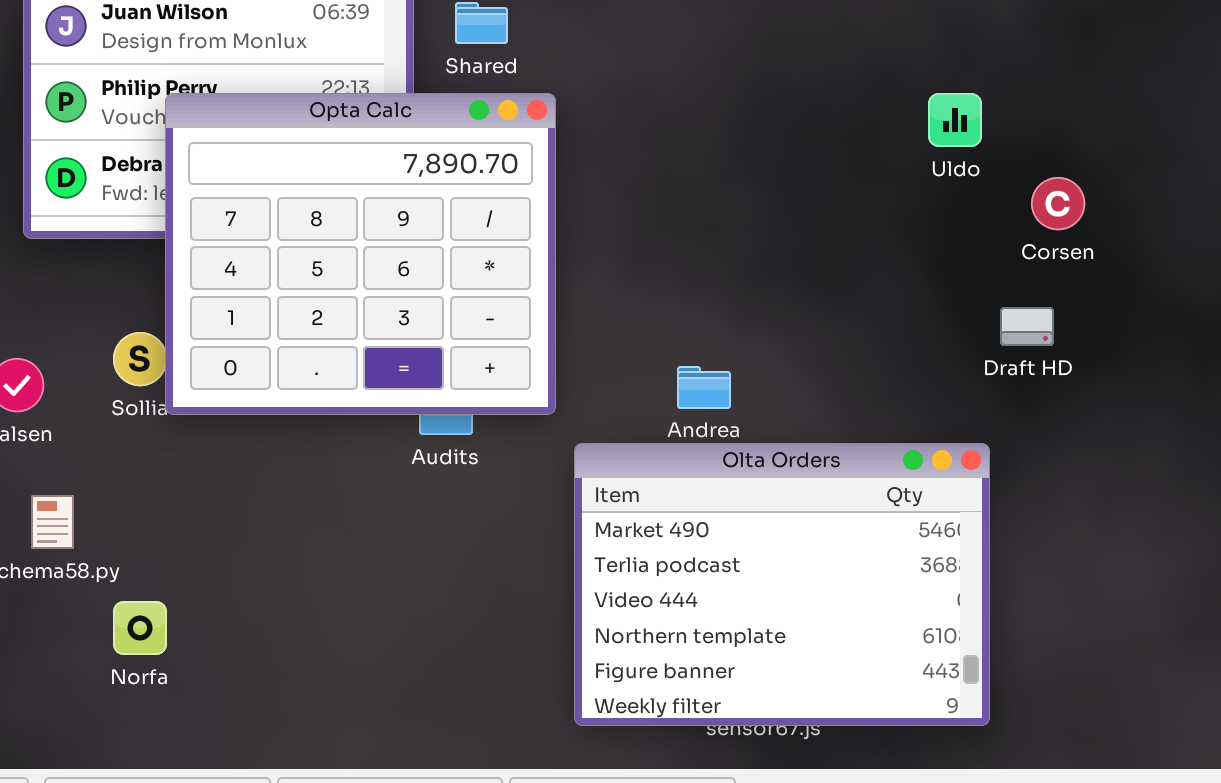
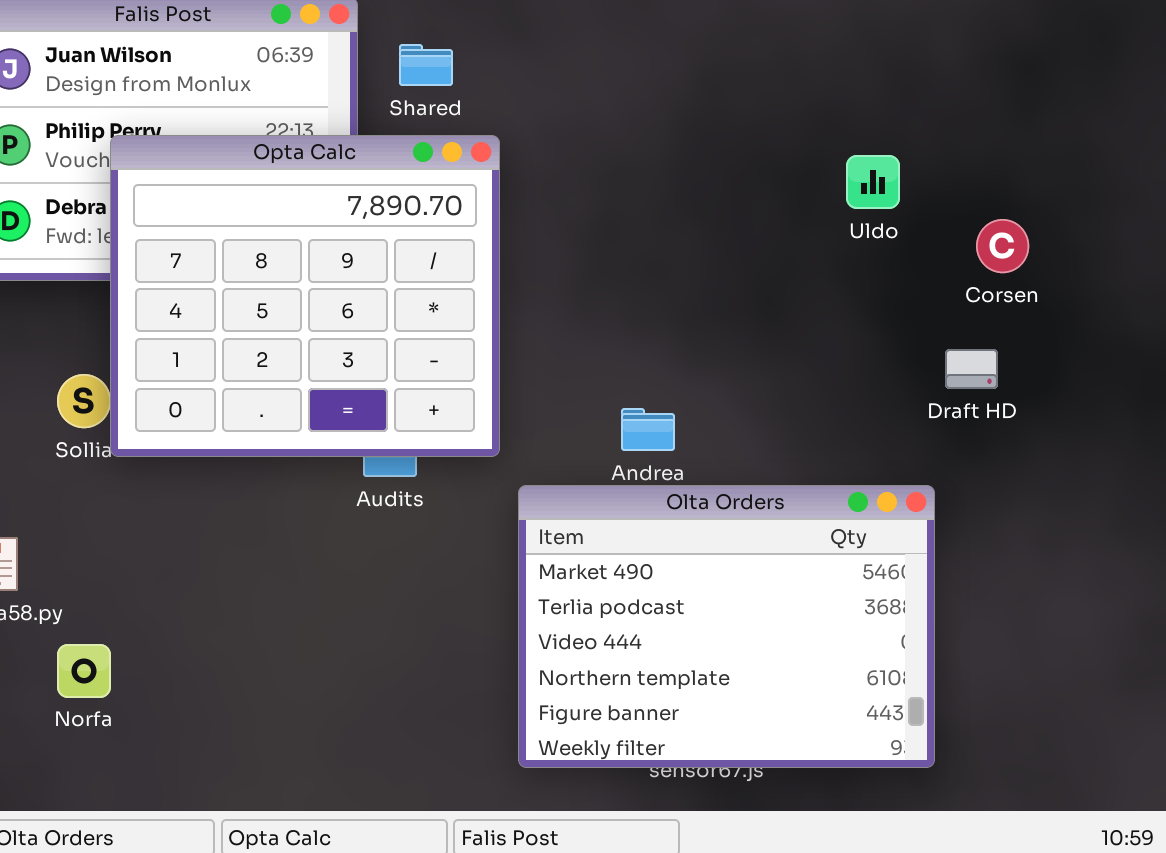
Uldo: [928,93,982,147] -> [846,155,900,209], moved

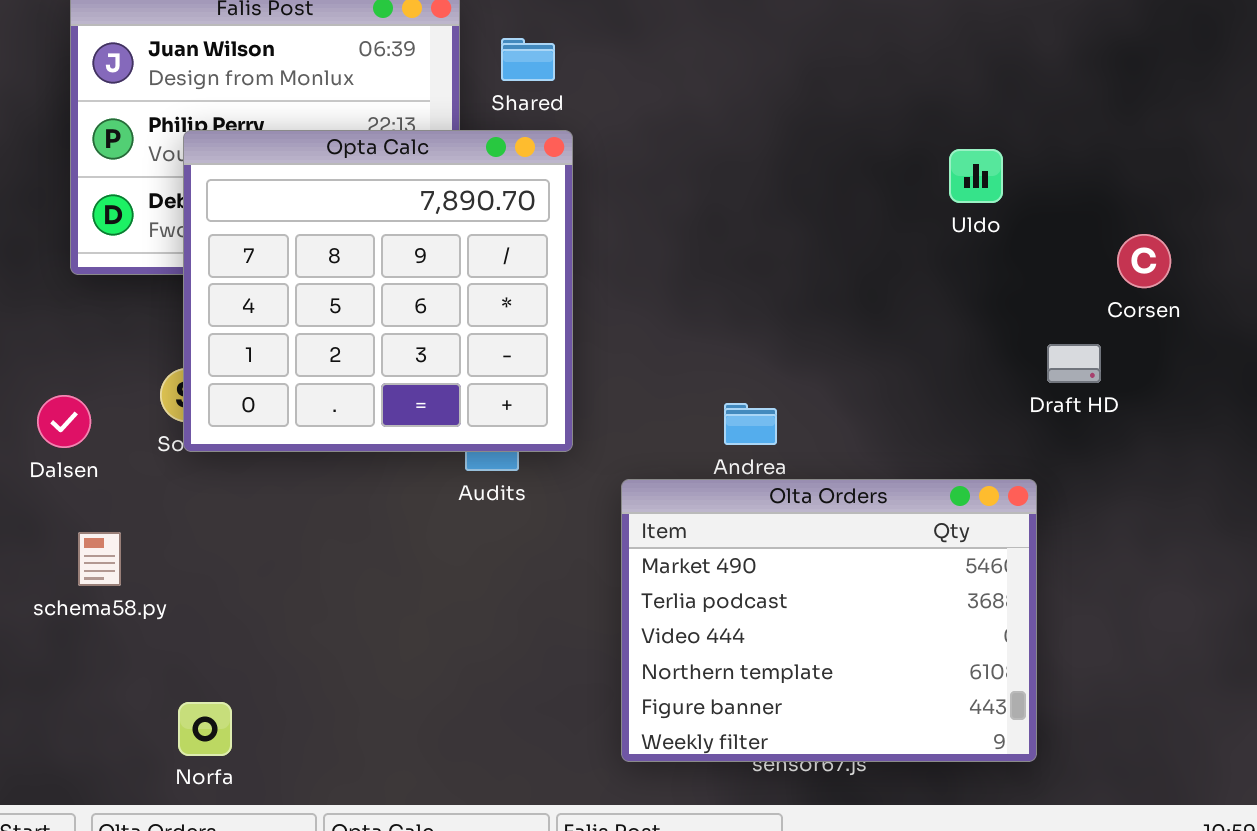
Opta Calc: [110,135,500,457] -> [183,130,573,452], moved
Corsen: [976,219,1029,273] -> [1117,234,1171,288], moved
Norfa: [57,644,111,698] -> [178,702,232,756], moved

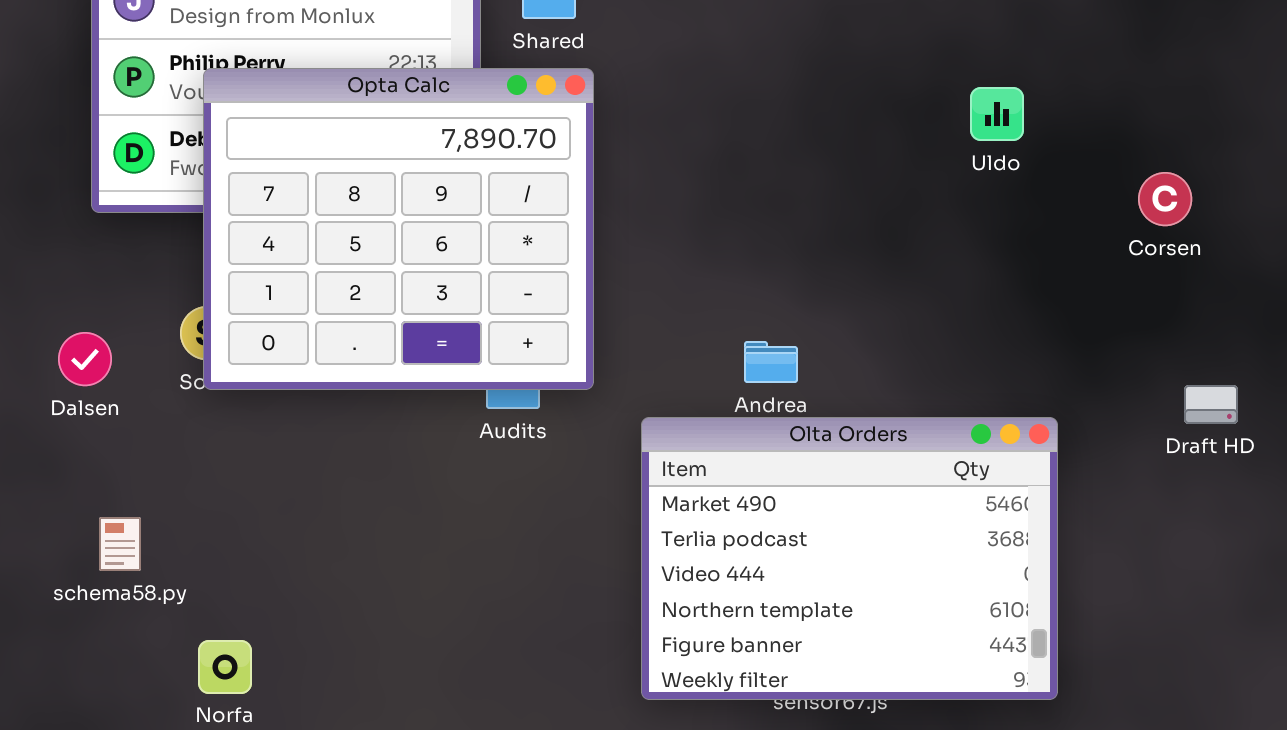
Draft HD: [1047,344,1101,383] -> [1184,385,1238,424], moved
schema58.py: [78,532,121,586] -> [99,517,141,571], moved

